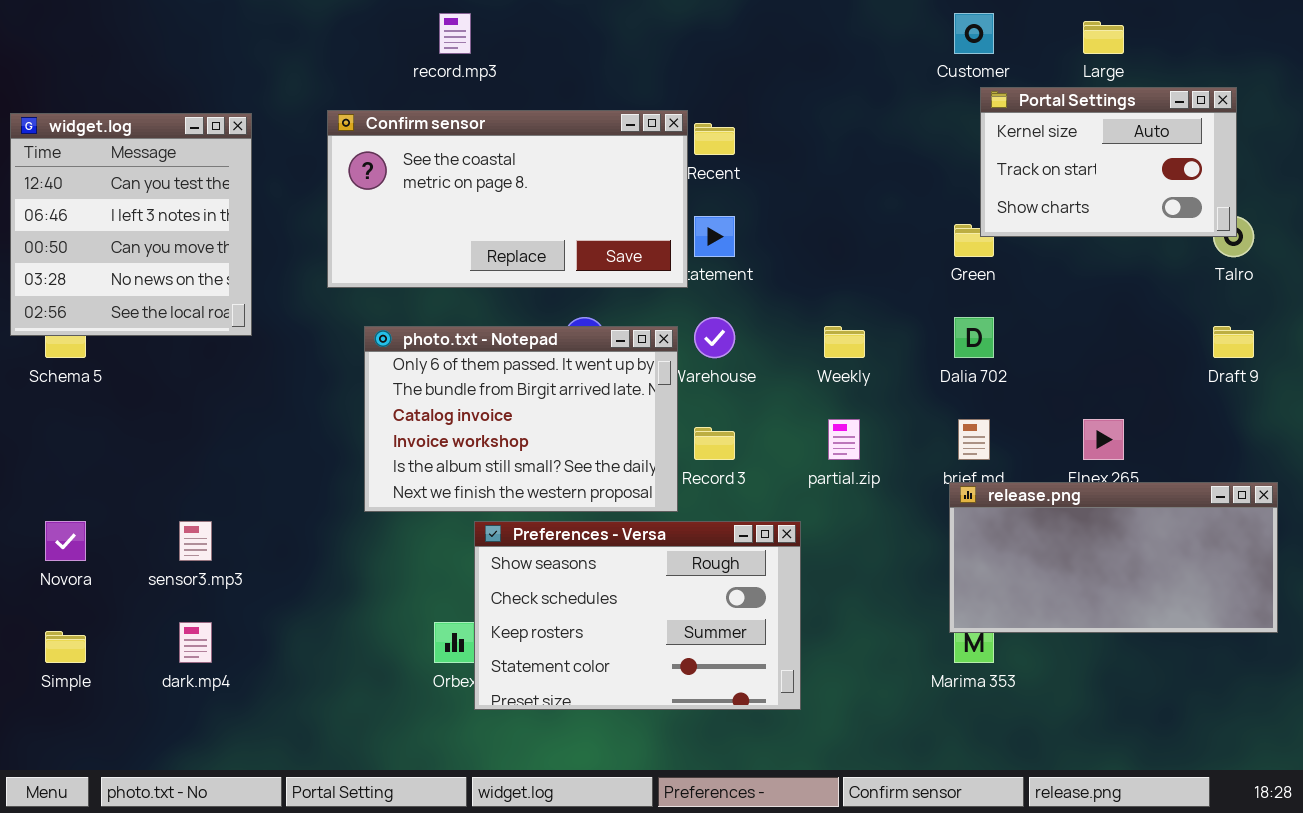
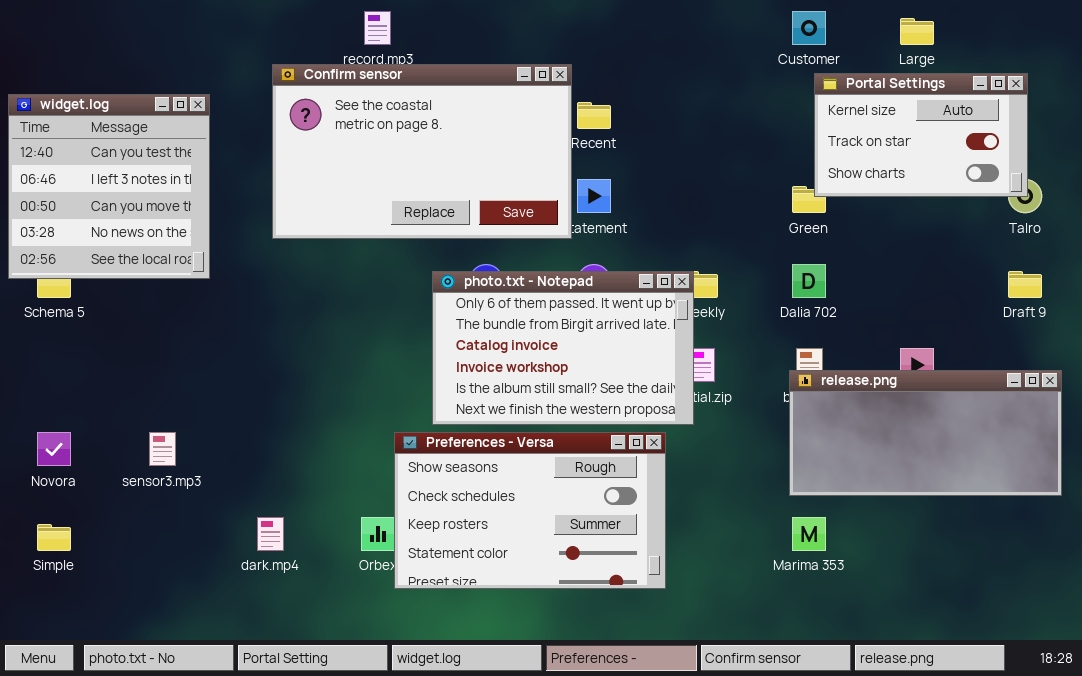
Confirm sensor: [327,110,688,288] -> [272,64,572,239], resized
photo.txt - Notepad: [364,326,678,512] -> [432,271,694,425], moved
release.png: [949,482,1278,633] -> [789,370,1062,496], moved
dark.mp4: [179,622,212,663] -> [257,517,284,551], moved

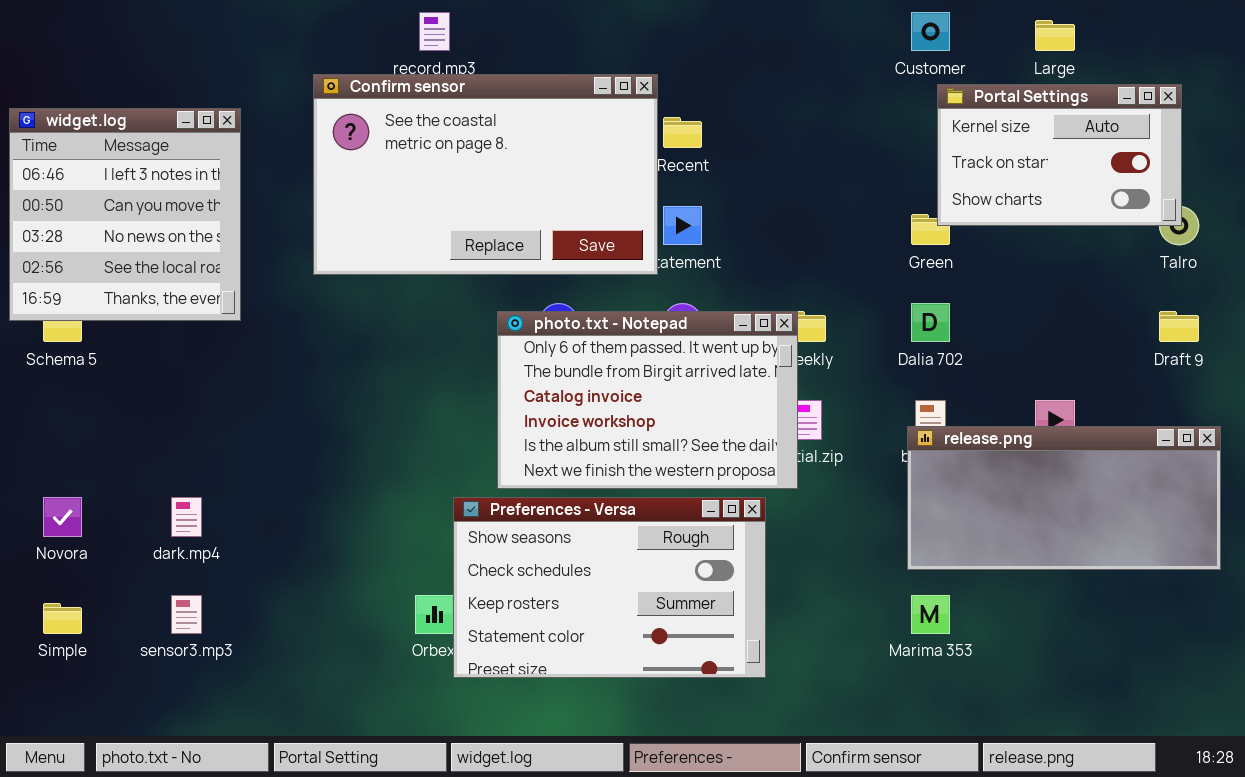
widget.log: [8,94,210,279] -> [9,108,241,321], scrolled down 1 row
sensor3.mp3: [149,432,176,466] -> [171,595,202,634], moved
dark.mp4: [257,517,284,551] -> [171,497,202,537], moved

